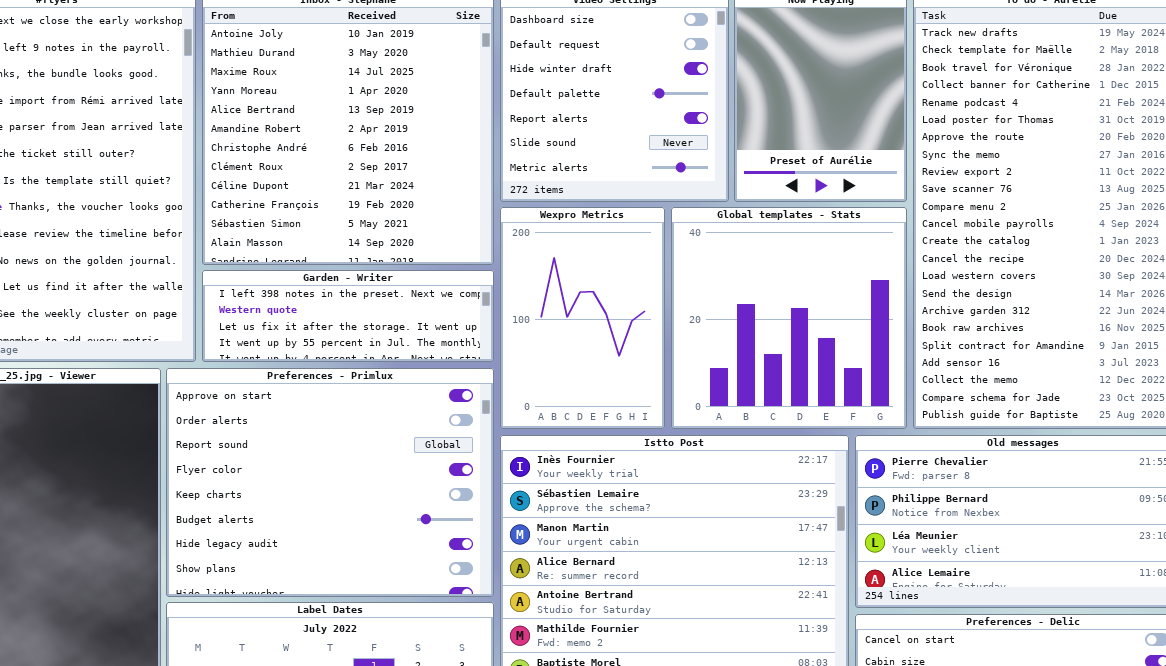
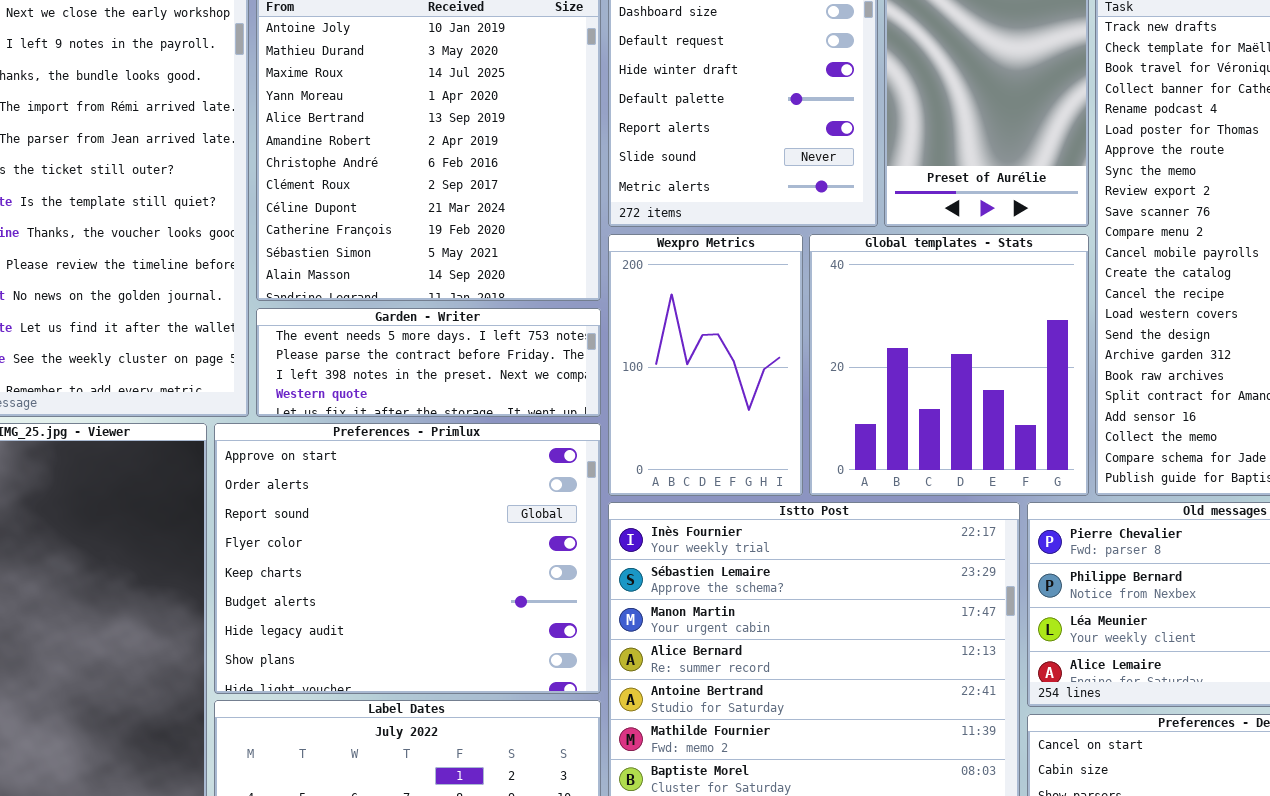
Garden - Writer: [202,270,494,362] -> [256,308,601,417], scrolled up 2 rows

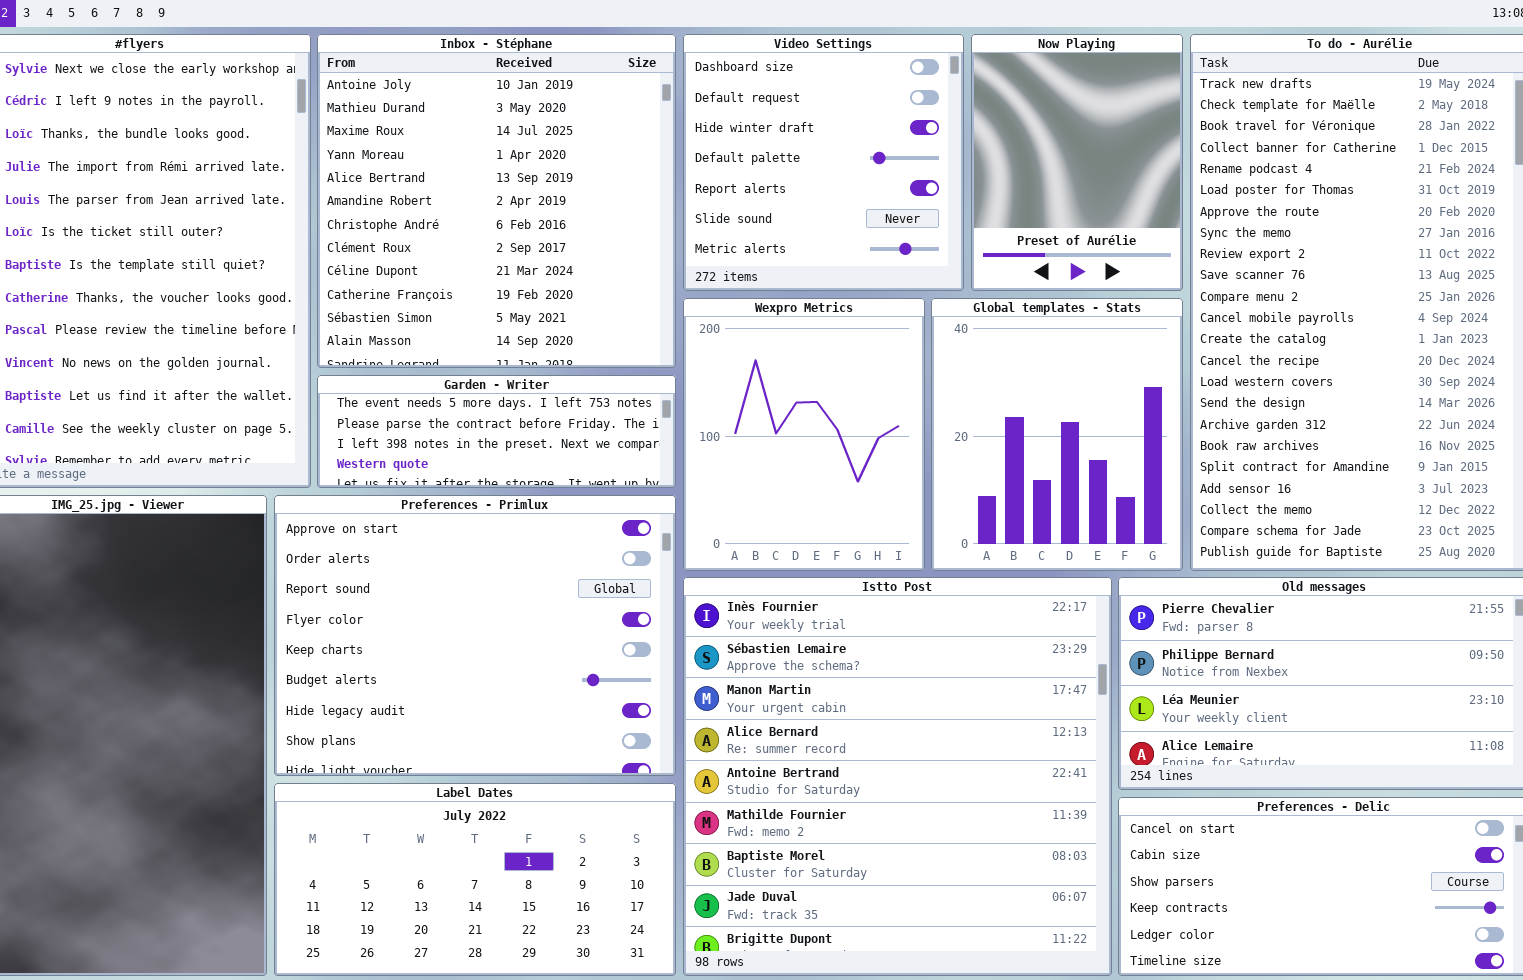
Wexpro Metrics: [608,234,803,496] -> [683,298,925,571], resized
Global templates - Stats: [809,234,1089,496] -> [931,298,1183,571], resized

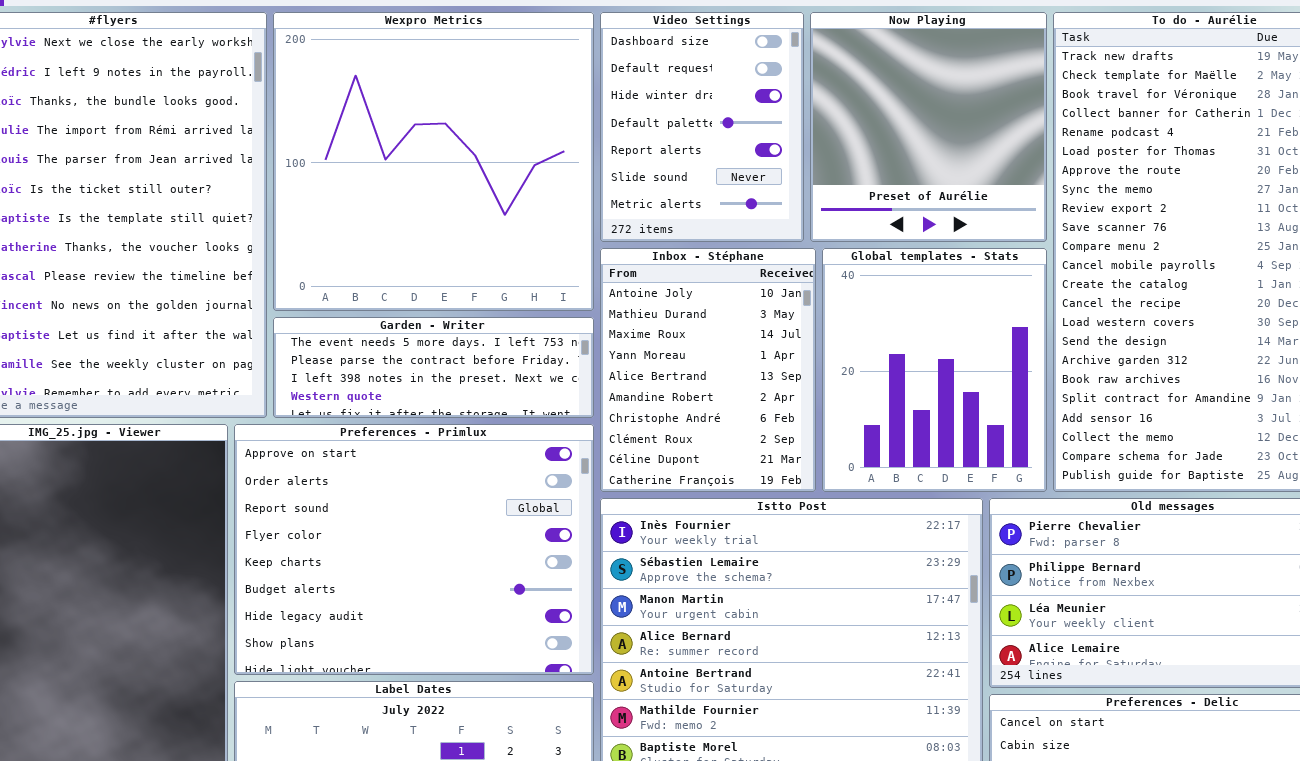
Inbox - Stéphane: [317,34,676,368] -> [600,248,816,492], moved, resized
Video Settings: [683,34,964,291] -> [600,12,804,242], resized
Now Playing: [971,34,1183,291] -> [810,12,1047,242], resized
Wexpro Metrics: [683,298,925,571] -> [273,12,594,311], moved, resized

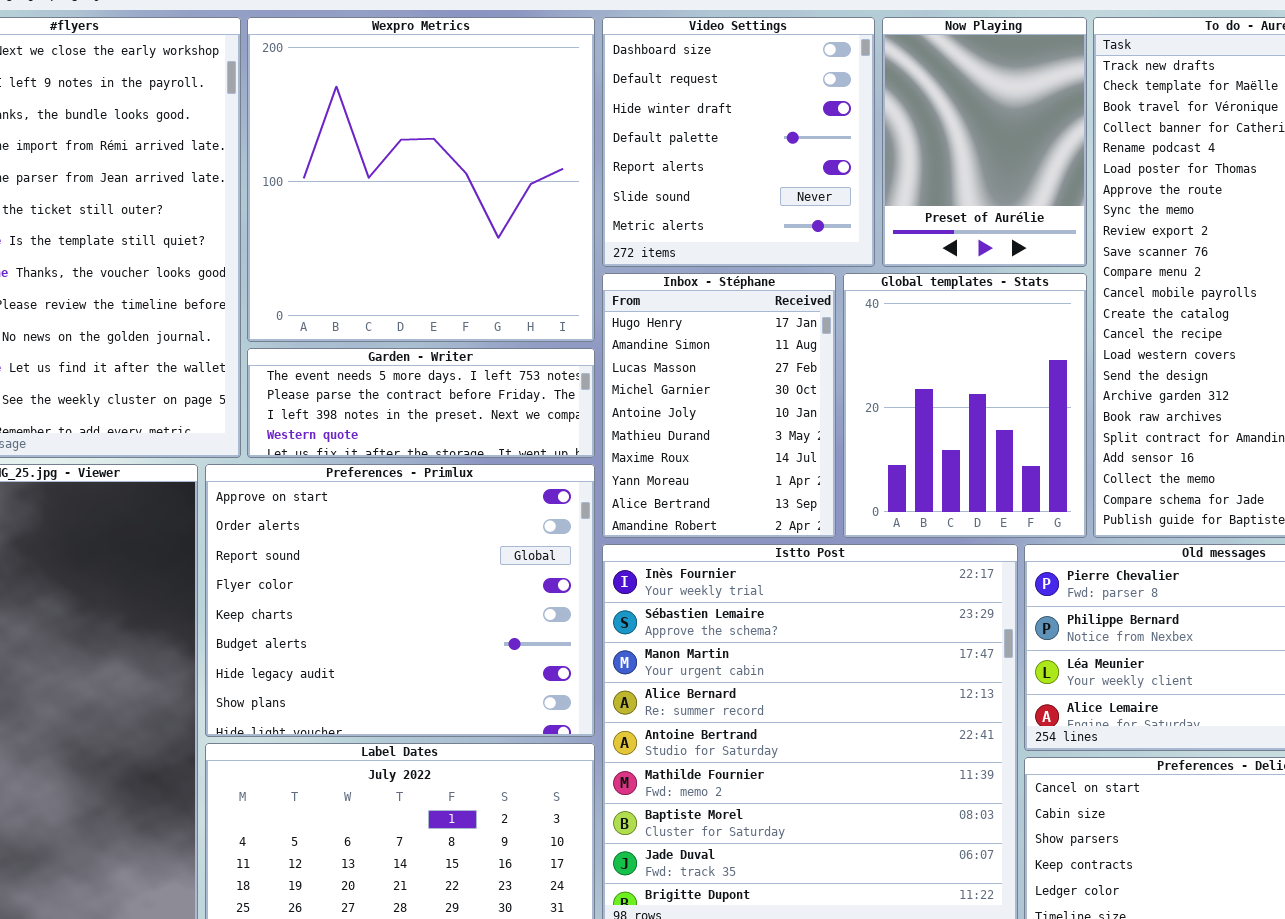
Video Settings: [600,12,804,242] -> [602,17,875,267], resized
Now Playing: [810,12,1047,242] -> [882,17,1087,267], resized
Inbox - Stéphane: [600,248,816,492] -> [602,273,836,538], scrolled up 4 rows

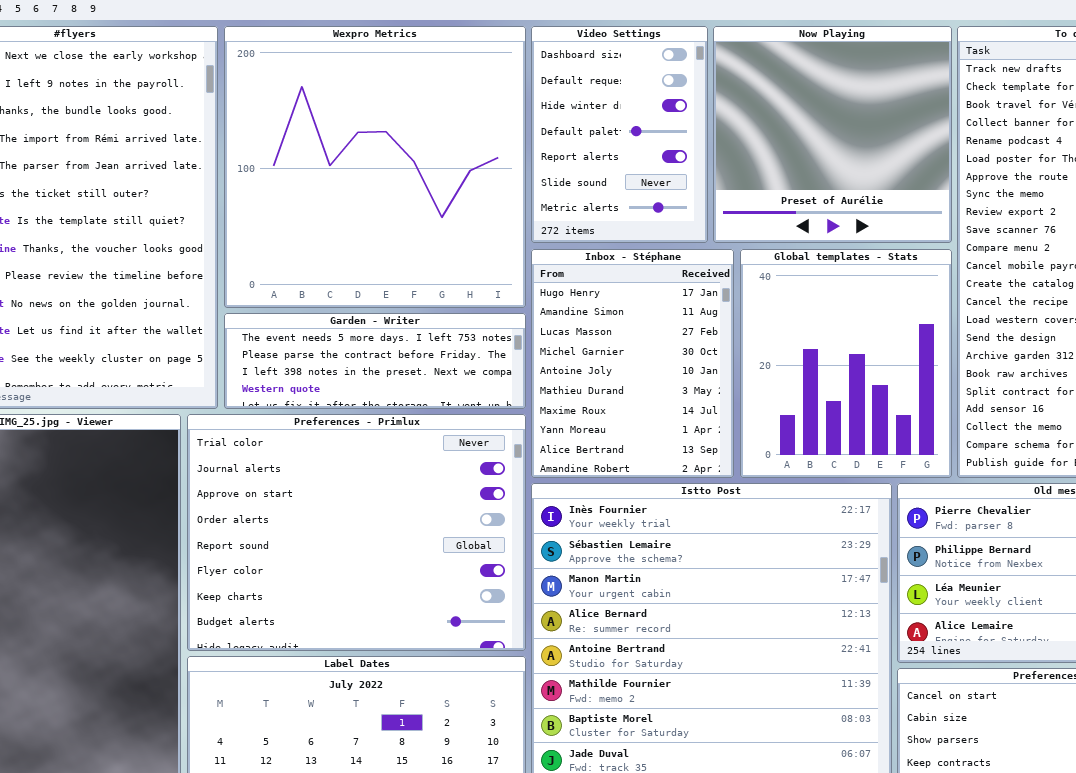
Video Settings: [602,17,875,267] -> [531,26,708,243], resized
Now Playing: [882,17,1087,267] -> [713,26,952,243], resized
Preferences - Primlux: [205,464,595,737] -> [187,414,526,651], scrolled up 2 rows

